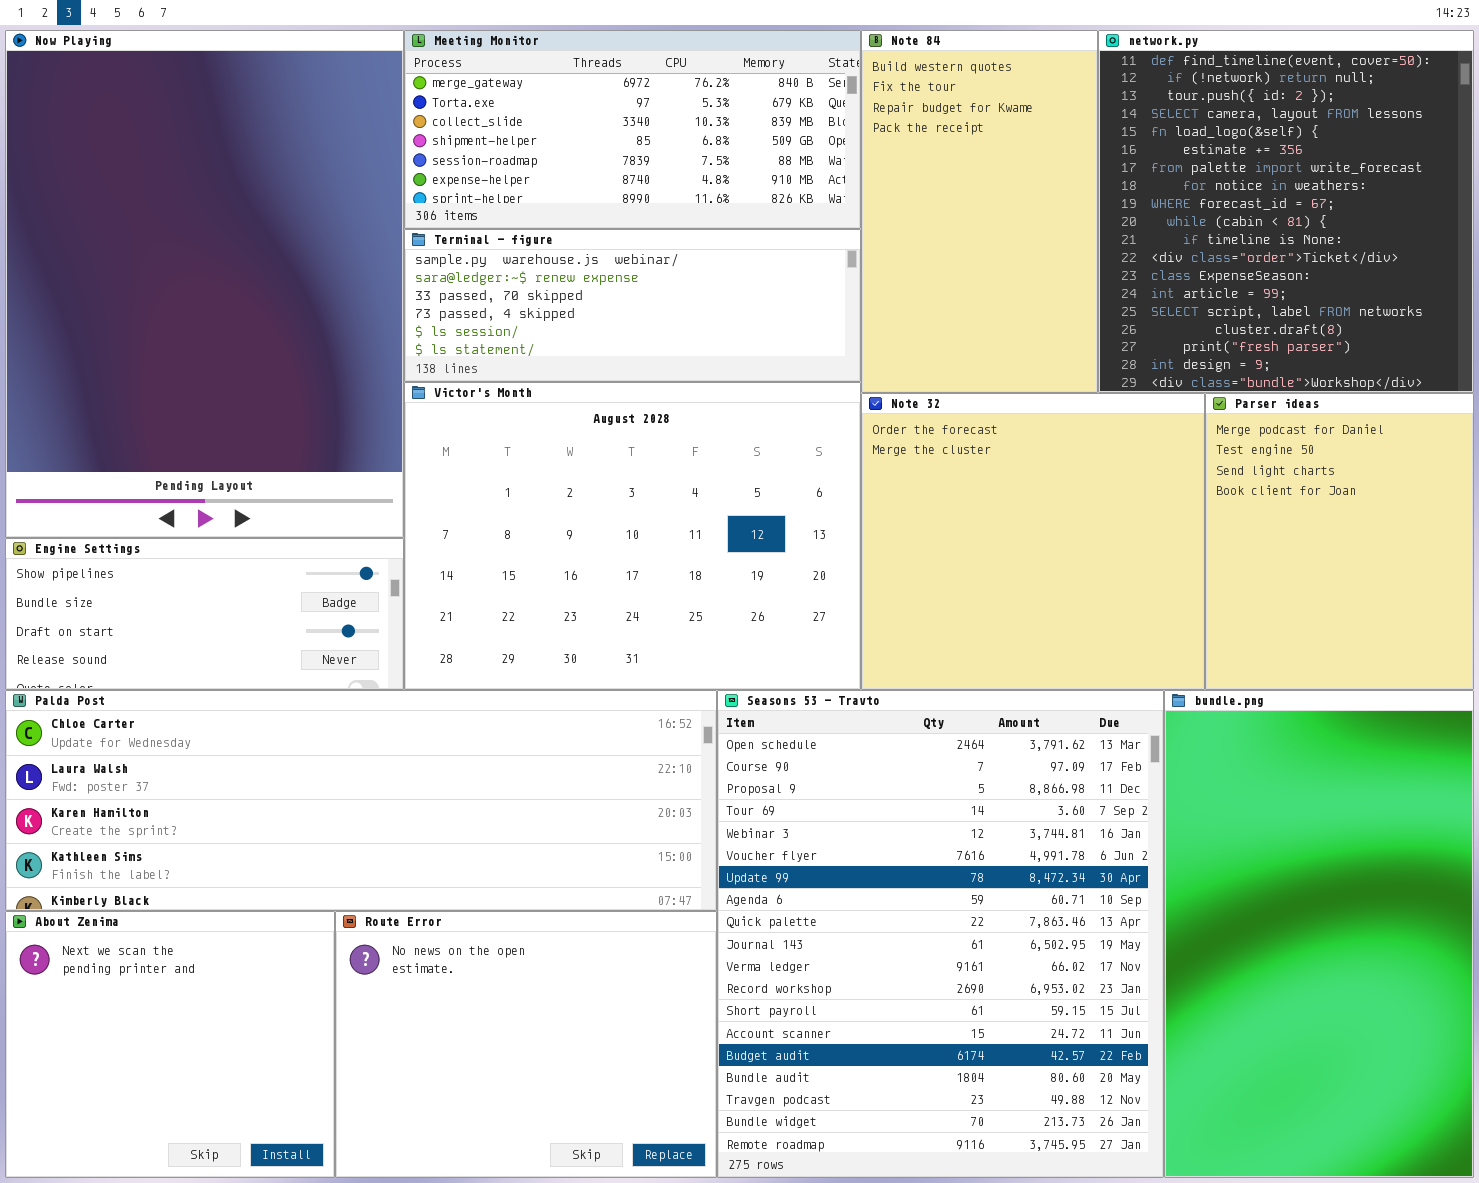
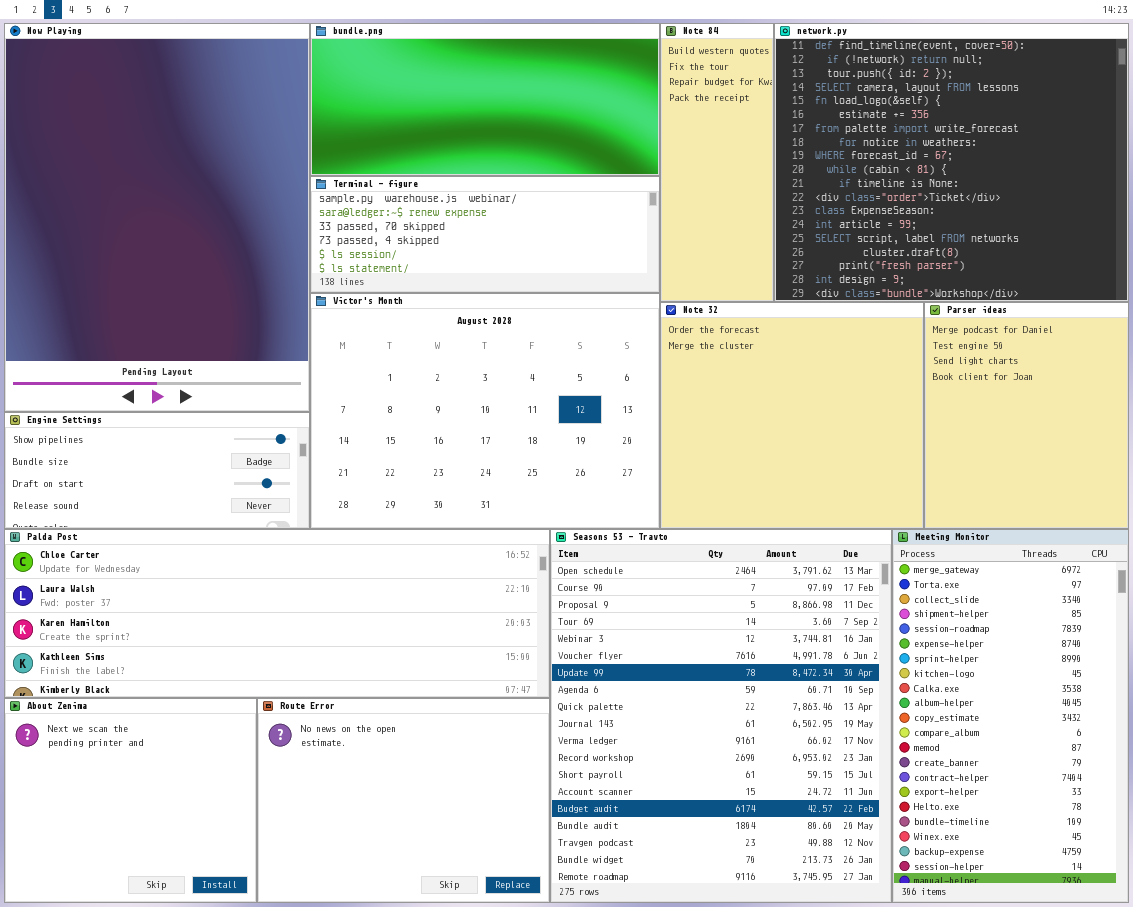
Meeting Monitor: [404,30,861,229] -> [892,529,1129,903], moved, resized
Note 84: [861,30,1098,393] -> [660,23,774,302], resized
network.py: [1098,30,1474,393] -> [774,23,1129,302], resized
bundle.png: [1164,690,1474,1178] -> [310,23,660,176], moved, resized

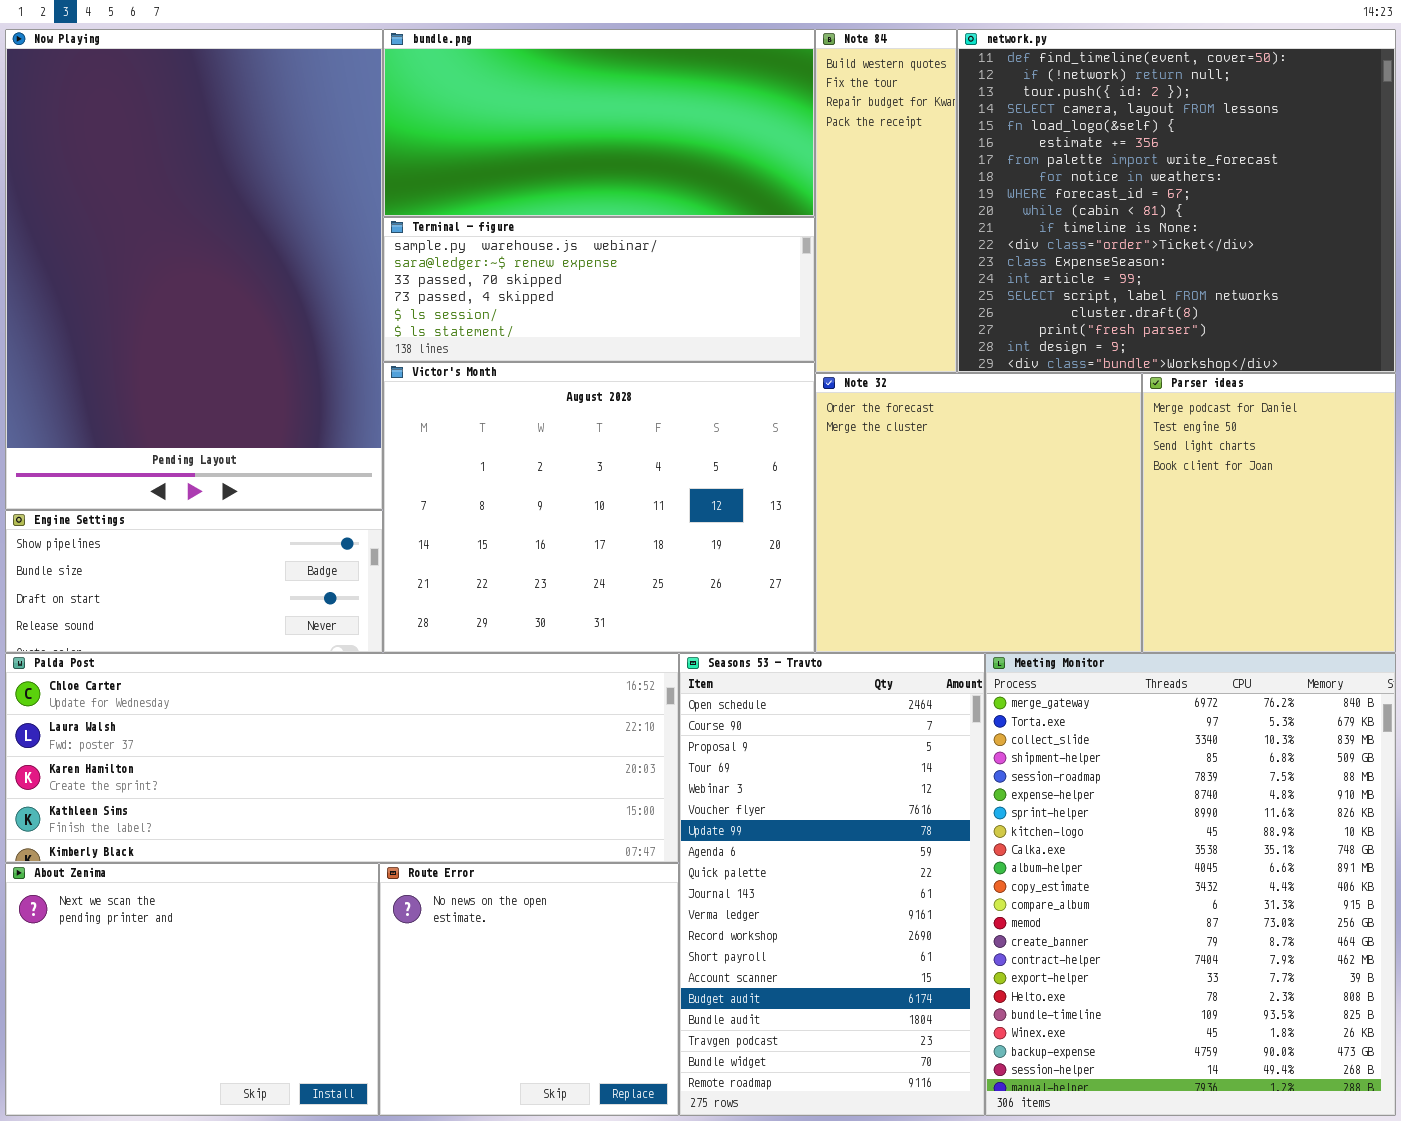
Seasons 53 - Travto: [550,529,892,903] -> [679,653,985,1116], resized
Meeting Monitor: [892,529,1129,903] -> [985,653,1396,1116], resized
About Zenima: [4,698,257,903] -> [5,863,379,1116], resized
Route Error: [257,698,550,903] -> [379,863,679,1116], resized

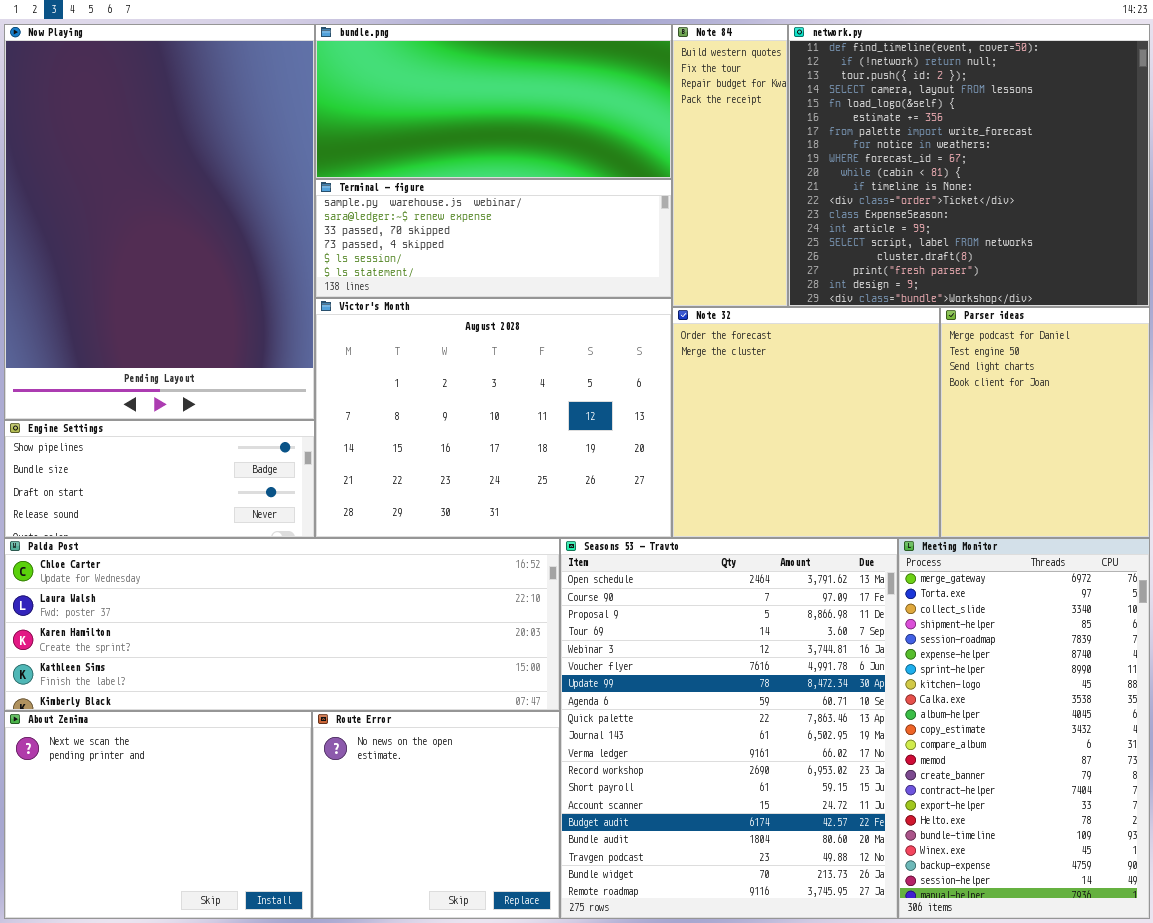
Seasons 53 - Travto: [679,653,985,1116] -> [560,538,898,919], resized
Meeting Monitor: [985,653,1396,1116] -> [898,538,1150,919], resized

